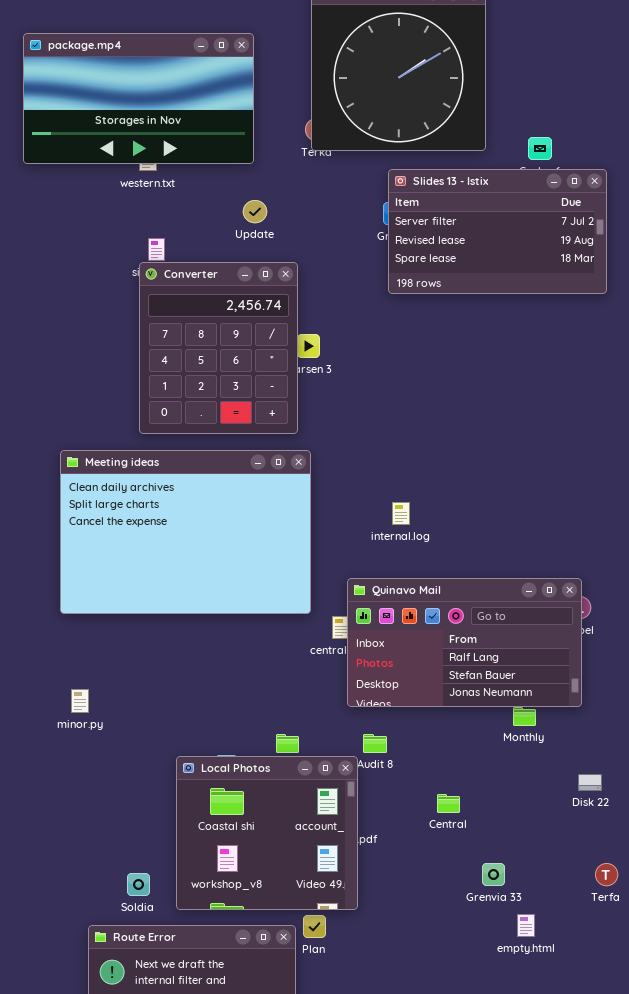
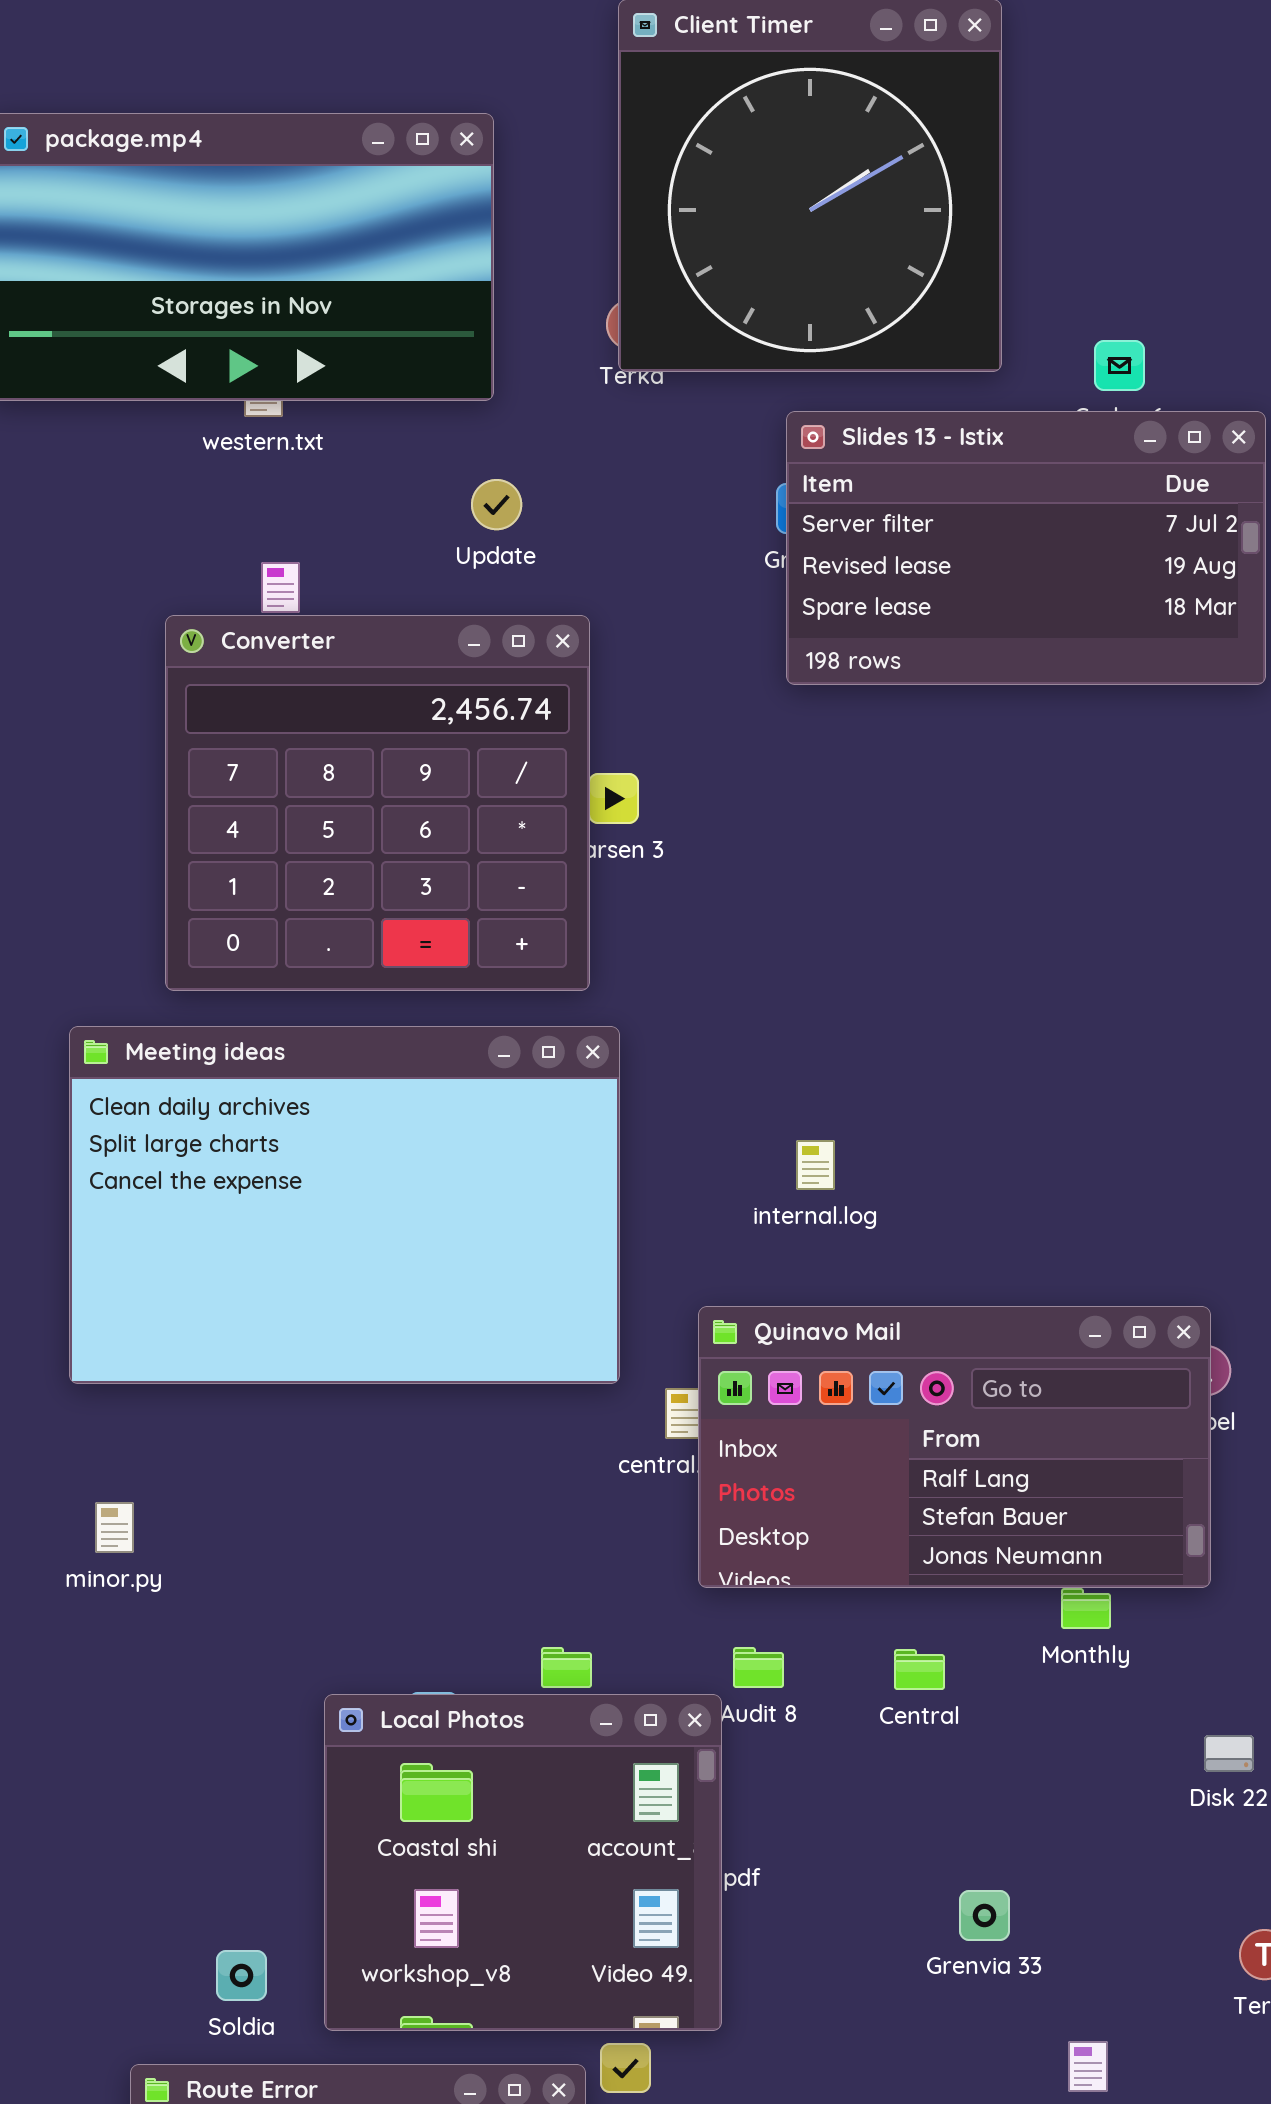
Converter: [139,262,298,434] -> [165,615,590,991], resized
minor.py: [71,689,89,713] -> [95,1502,134,1553], moved
Central: [437,794,460,813] -> [894,1649,945,1690], moved
Grenvia 33: [482,863,505,886] -> [959,1890,1010,1941], moved

